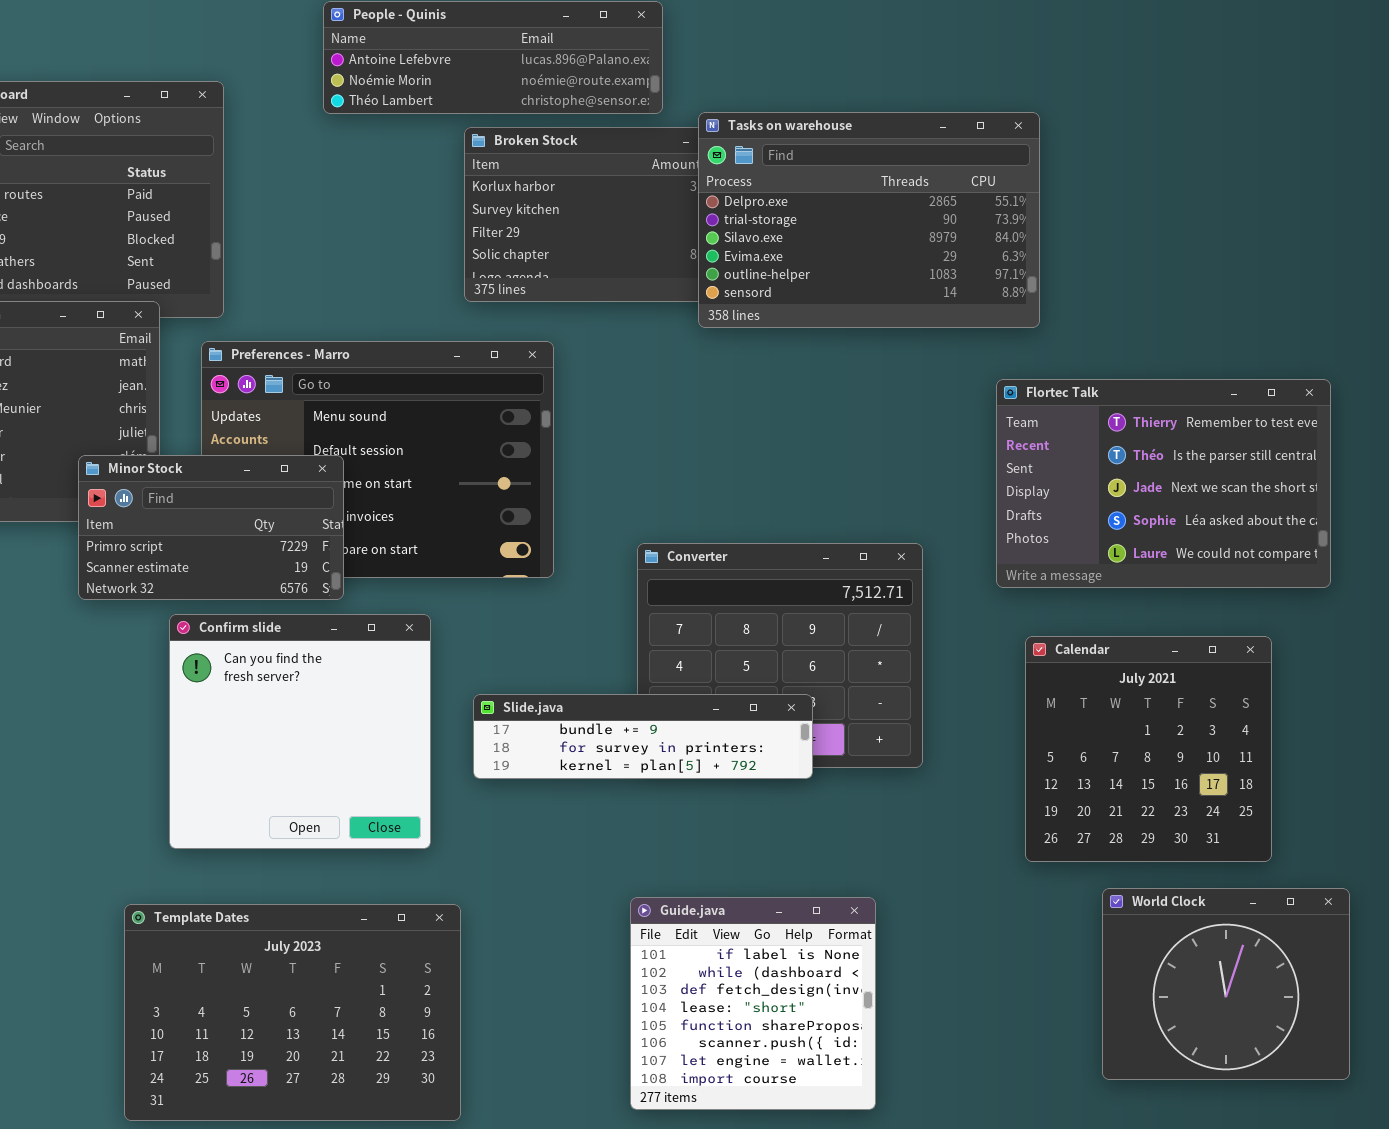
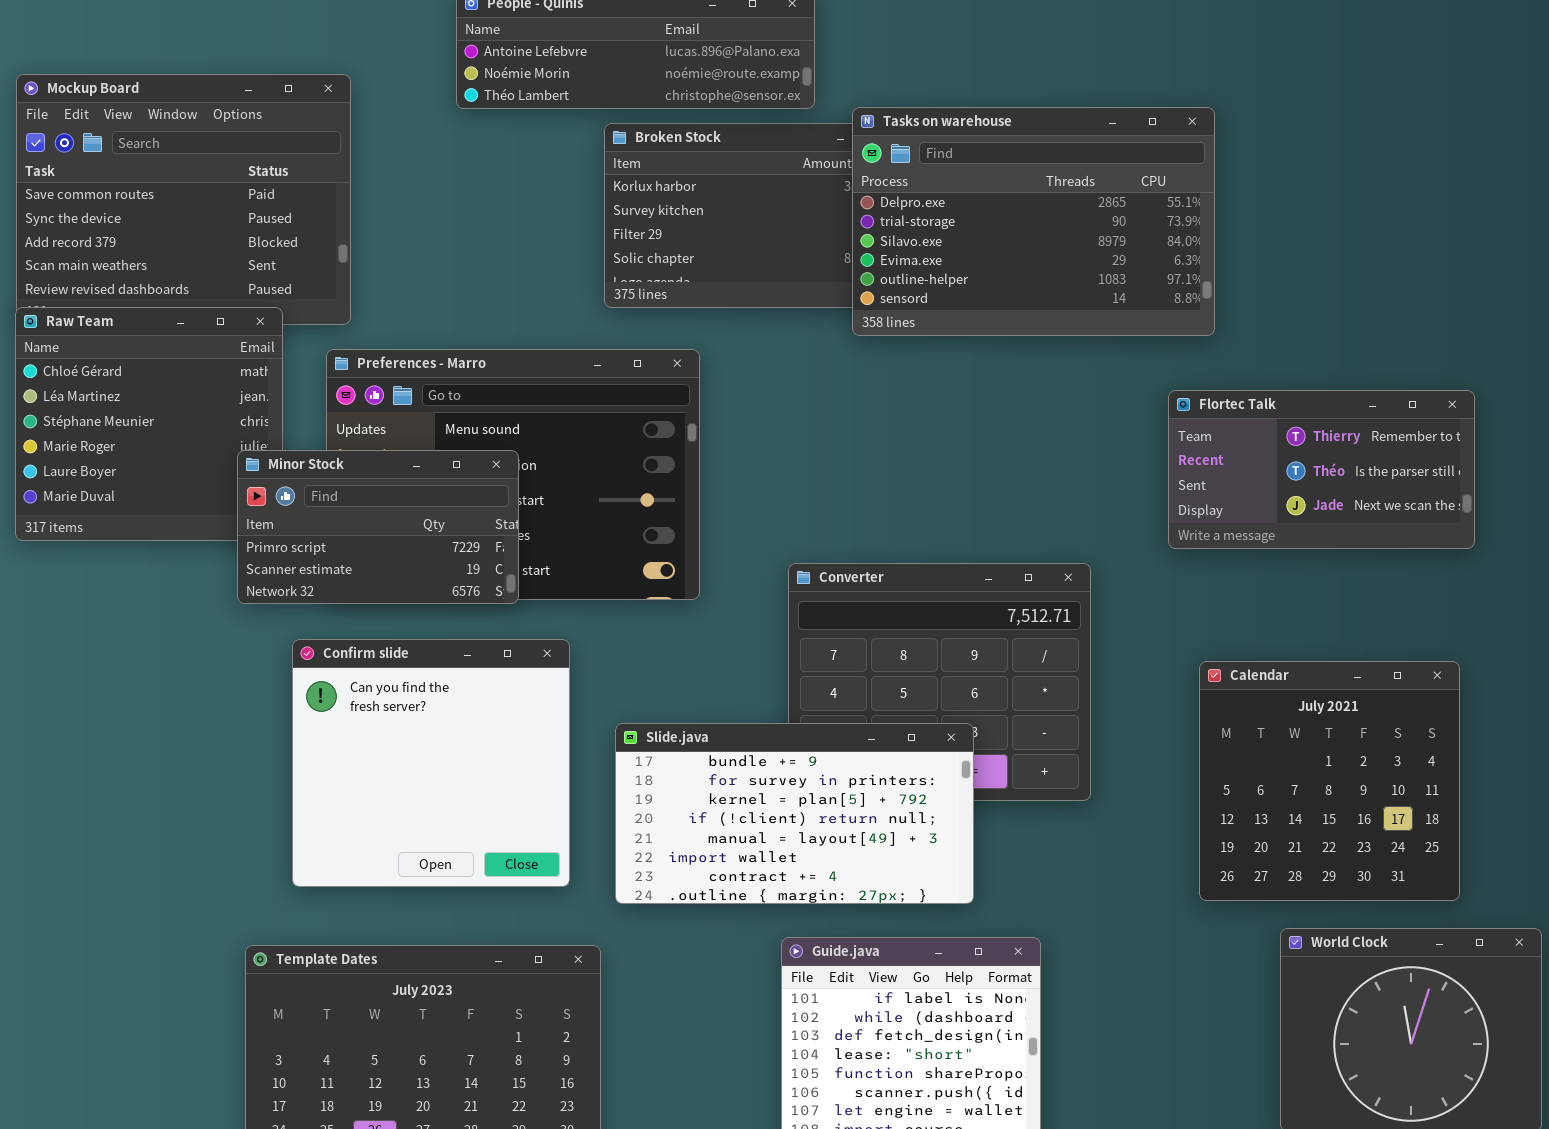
Flortec Talk: [996,379,1331,588] -> [1168,390,1475,549], resized
Minor Stock: [78,455,344,600] -> [237,450,519,604], moved
Slide.java: [473,694,813,779] -> [615,723,974,904], resized

